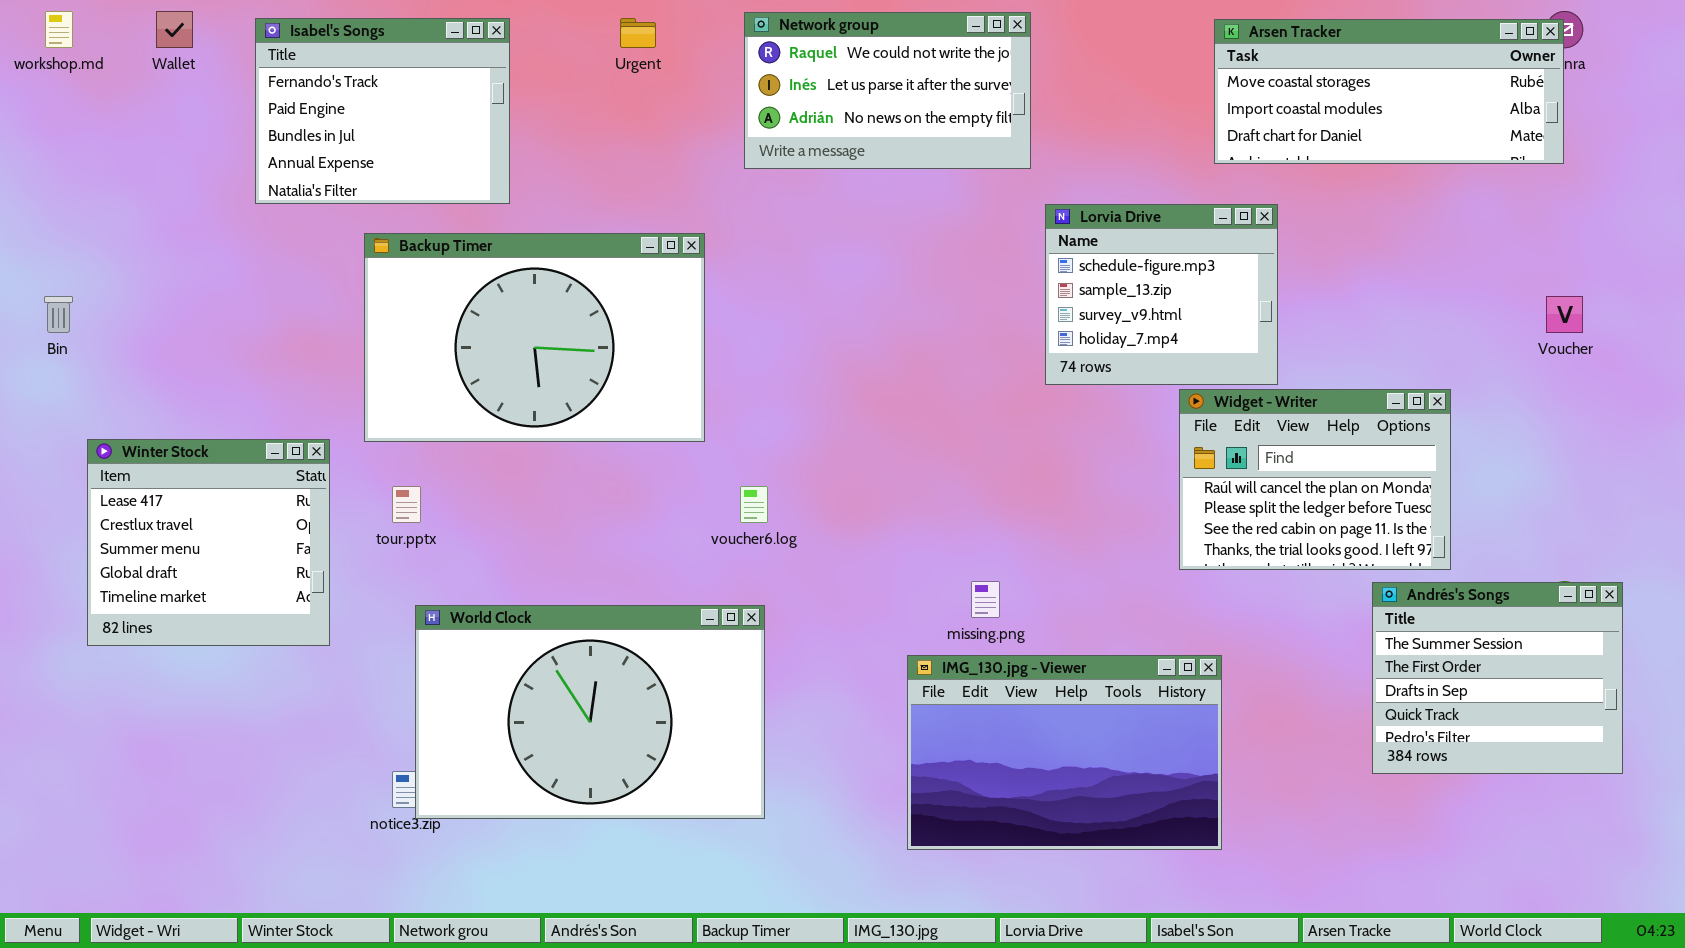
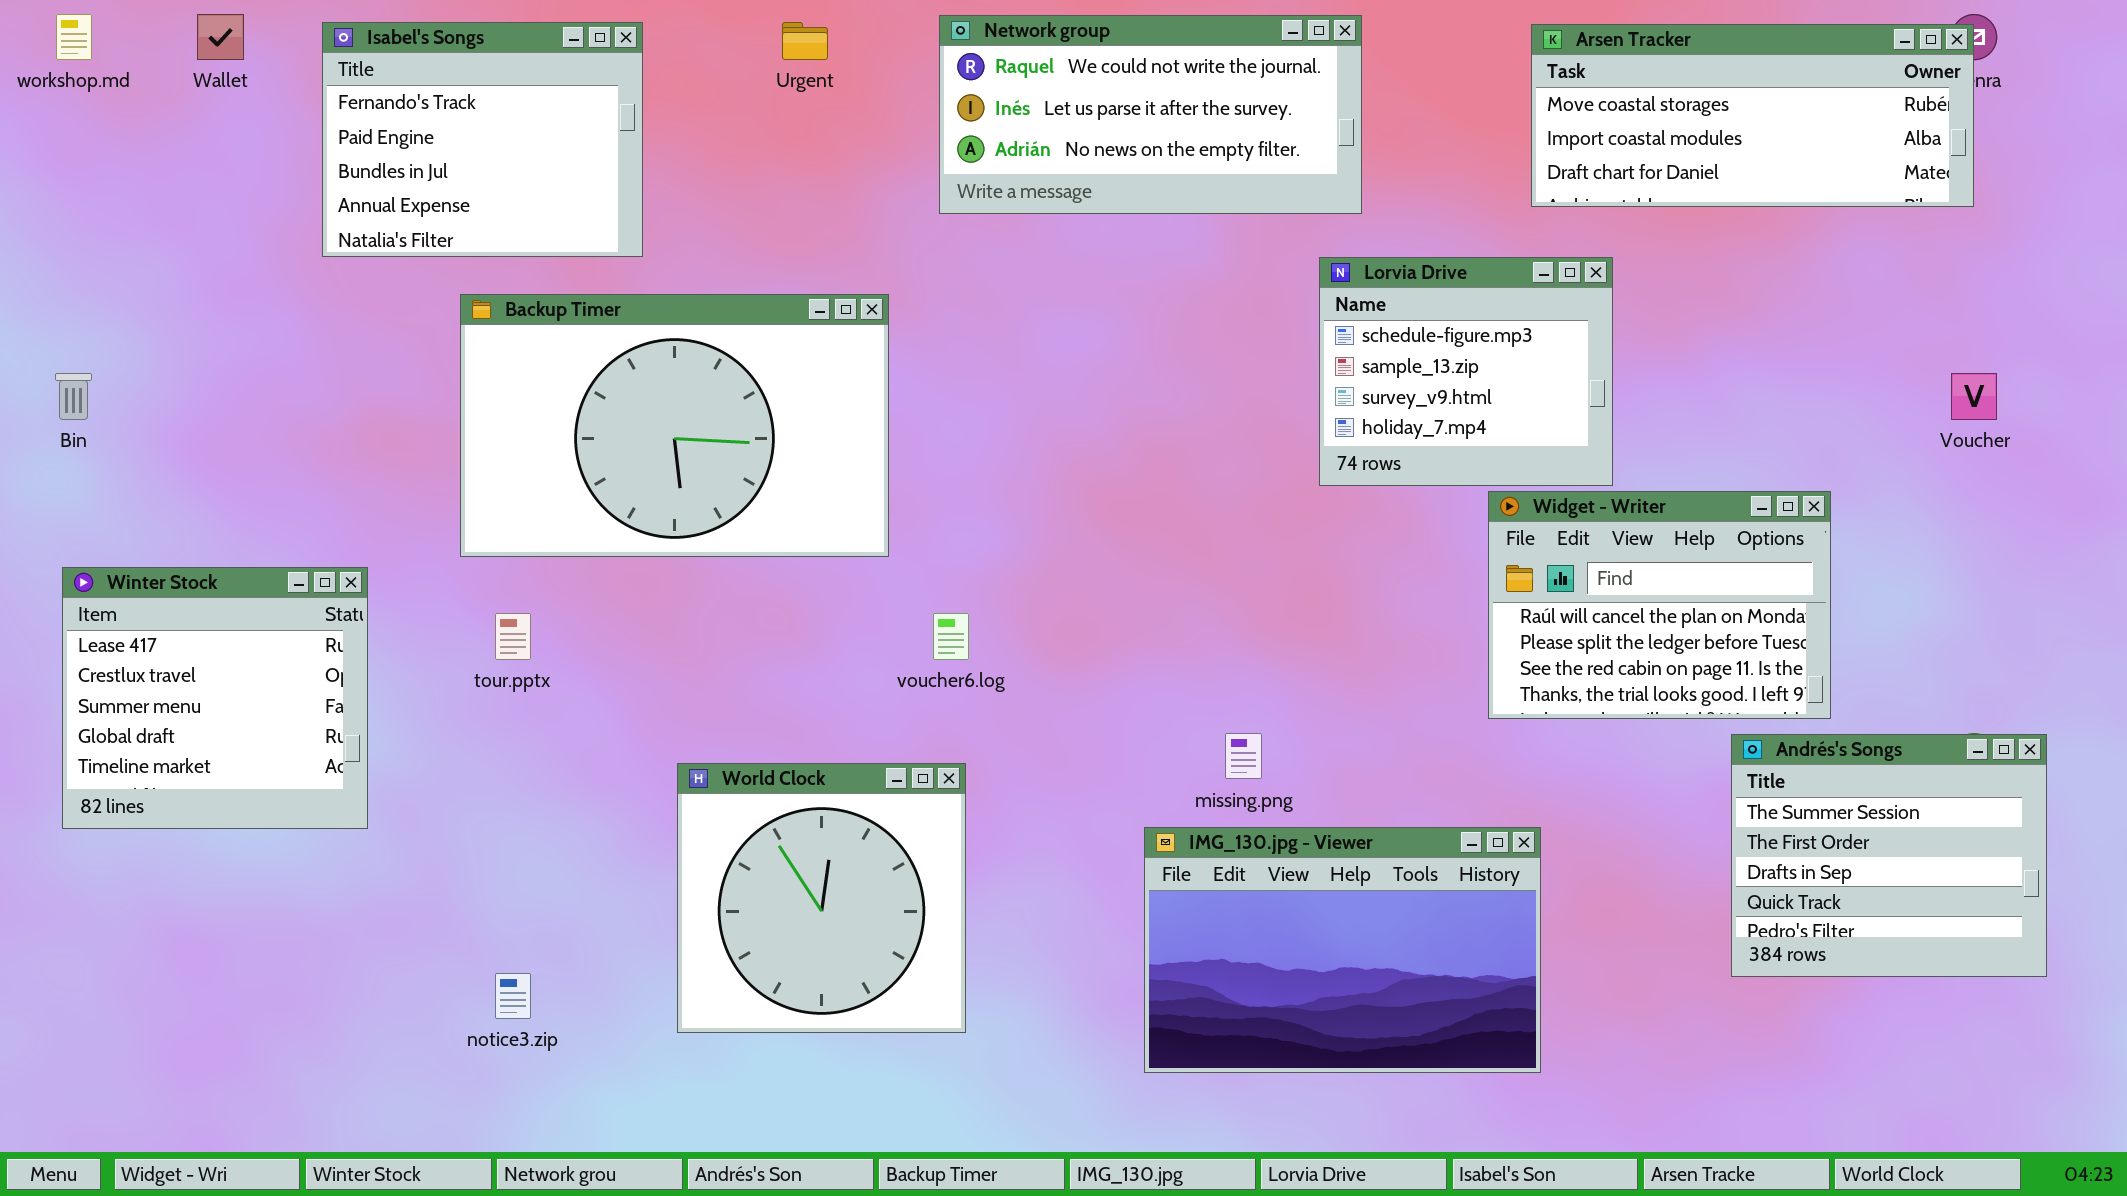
Network group: [744,12,1031,169] -> [939,15,1362,214], resized
Winter Stock: [87,439,330,646] -> [62,567,368,829], moved
World Clock: [415,605,765,819] -> [677,763,966,1033], resized

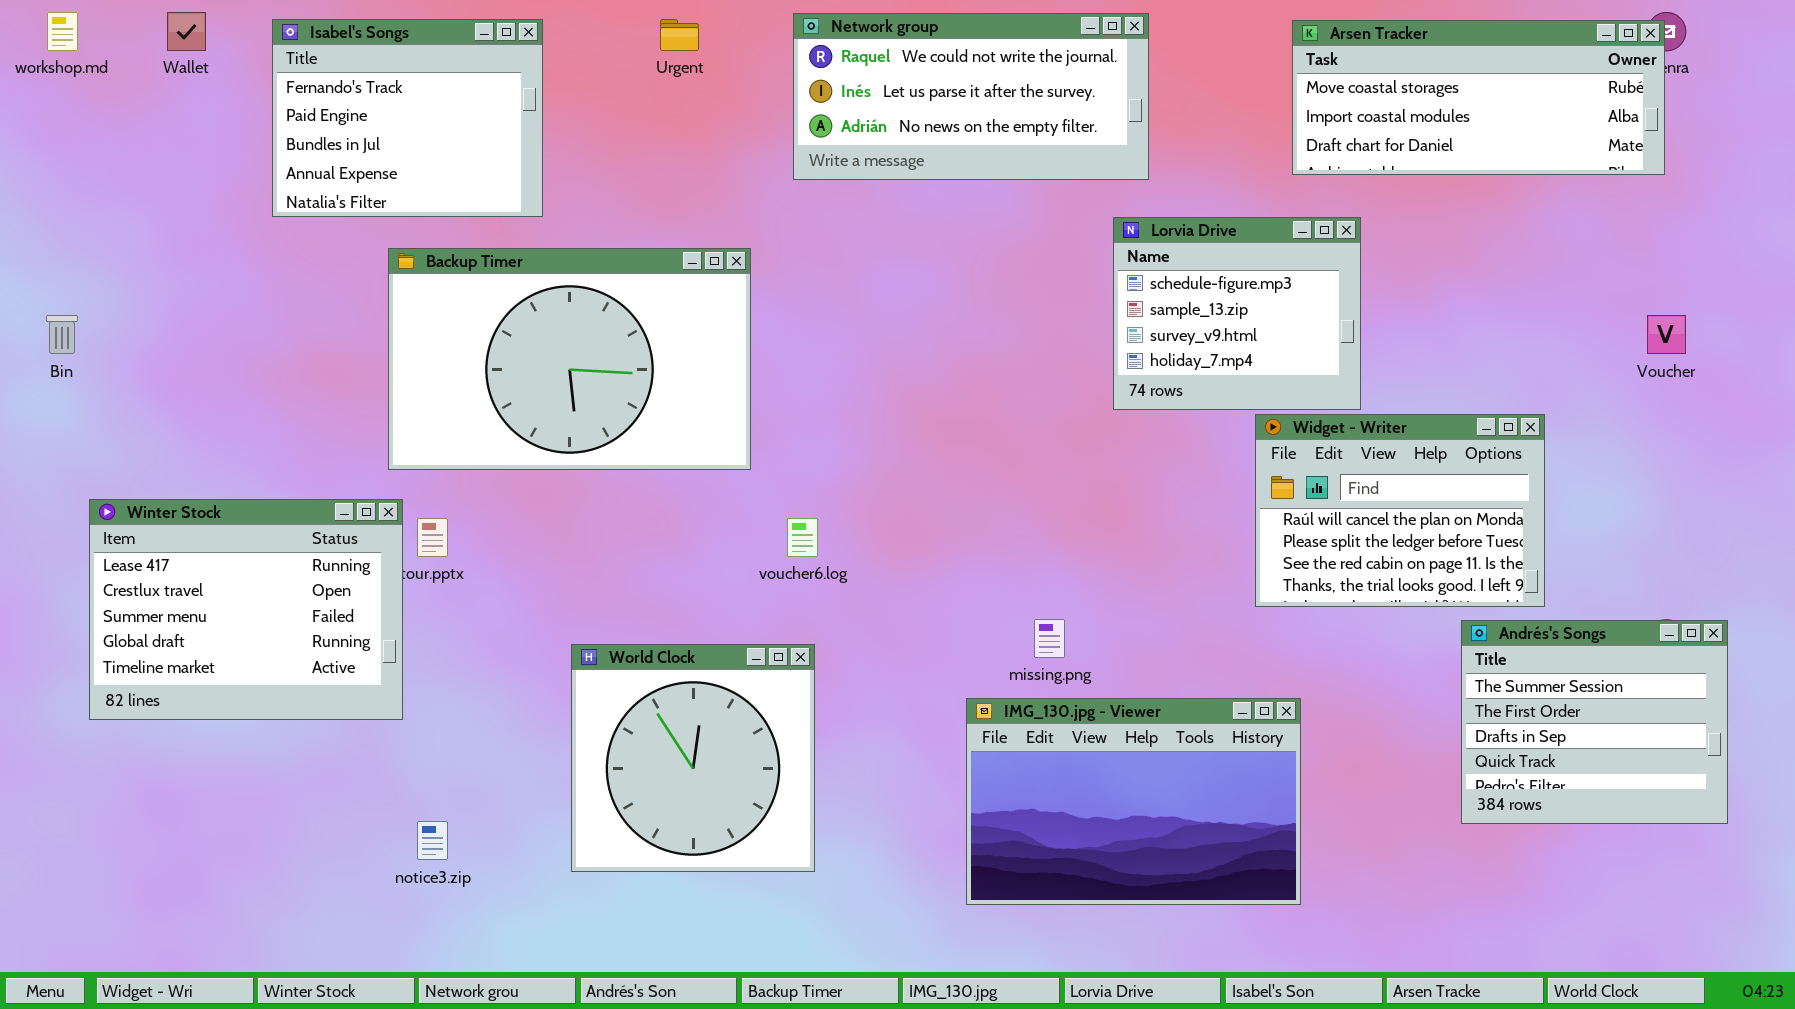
Winter Stock: [62,567,368,829] -> [89,499,403,720], moved, resized

